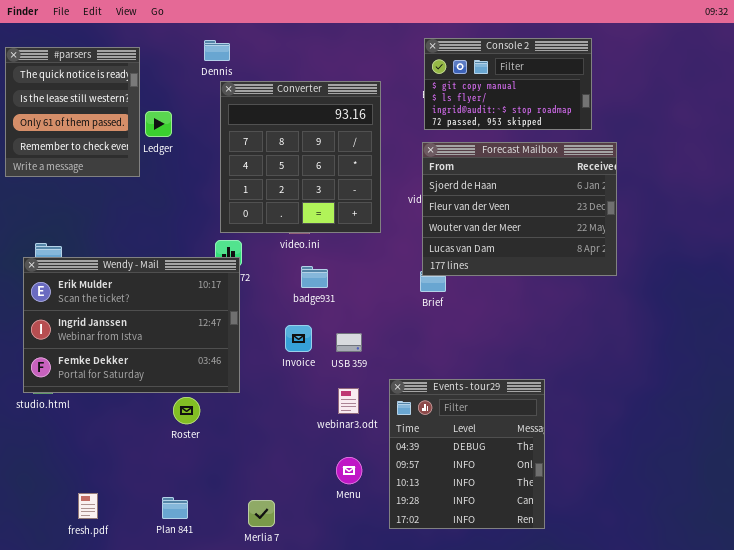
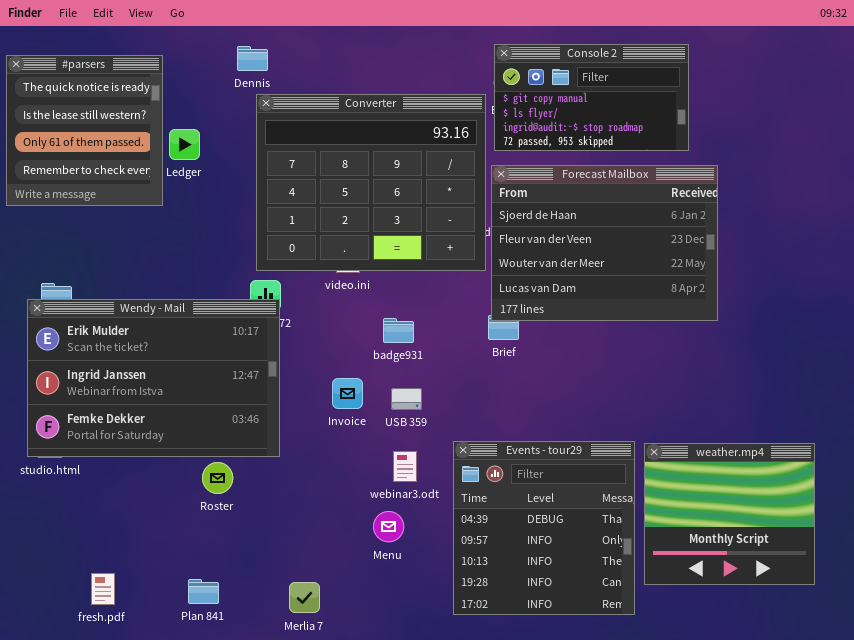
Converter: [220,81,381,233] -> [256,94,486,271], resized
badge931: [301,266,328,288] -> [383,318,414,343], moved
weather.mp4: none -> [644,443,815,585], opened
Menu: [336,457,362,484] -> [373,511,404,542], moved

